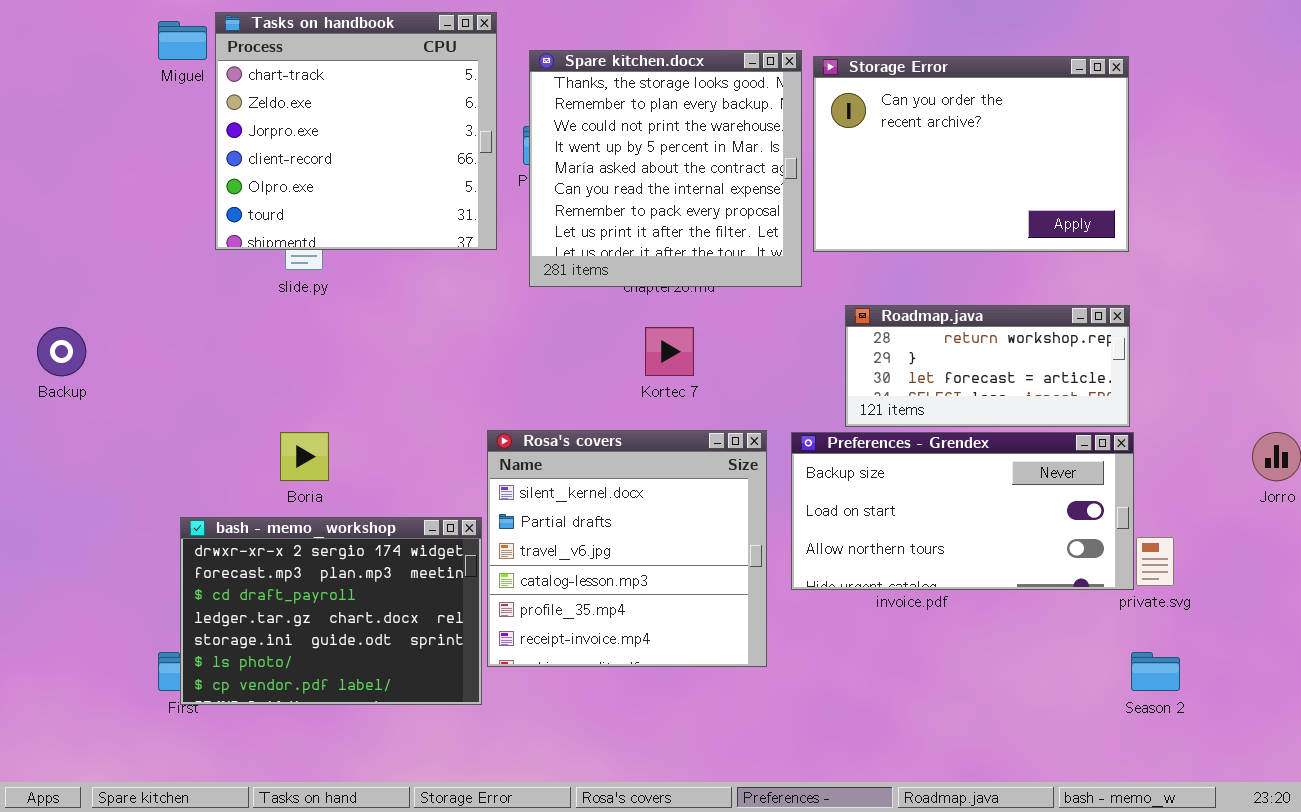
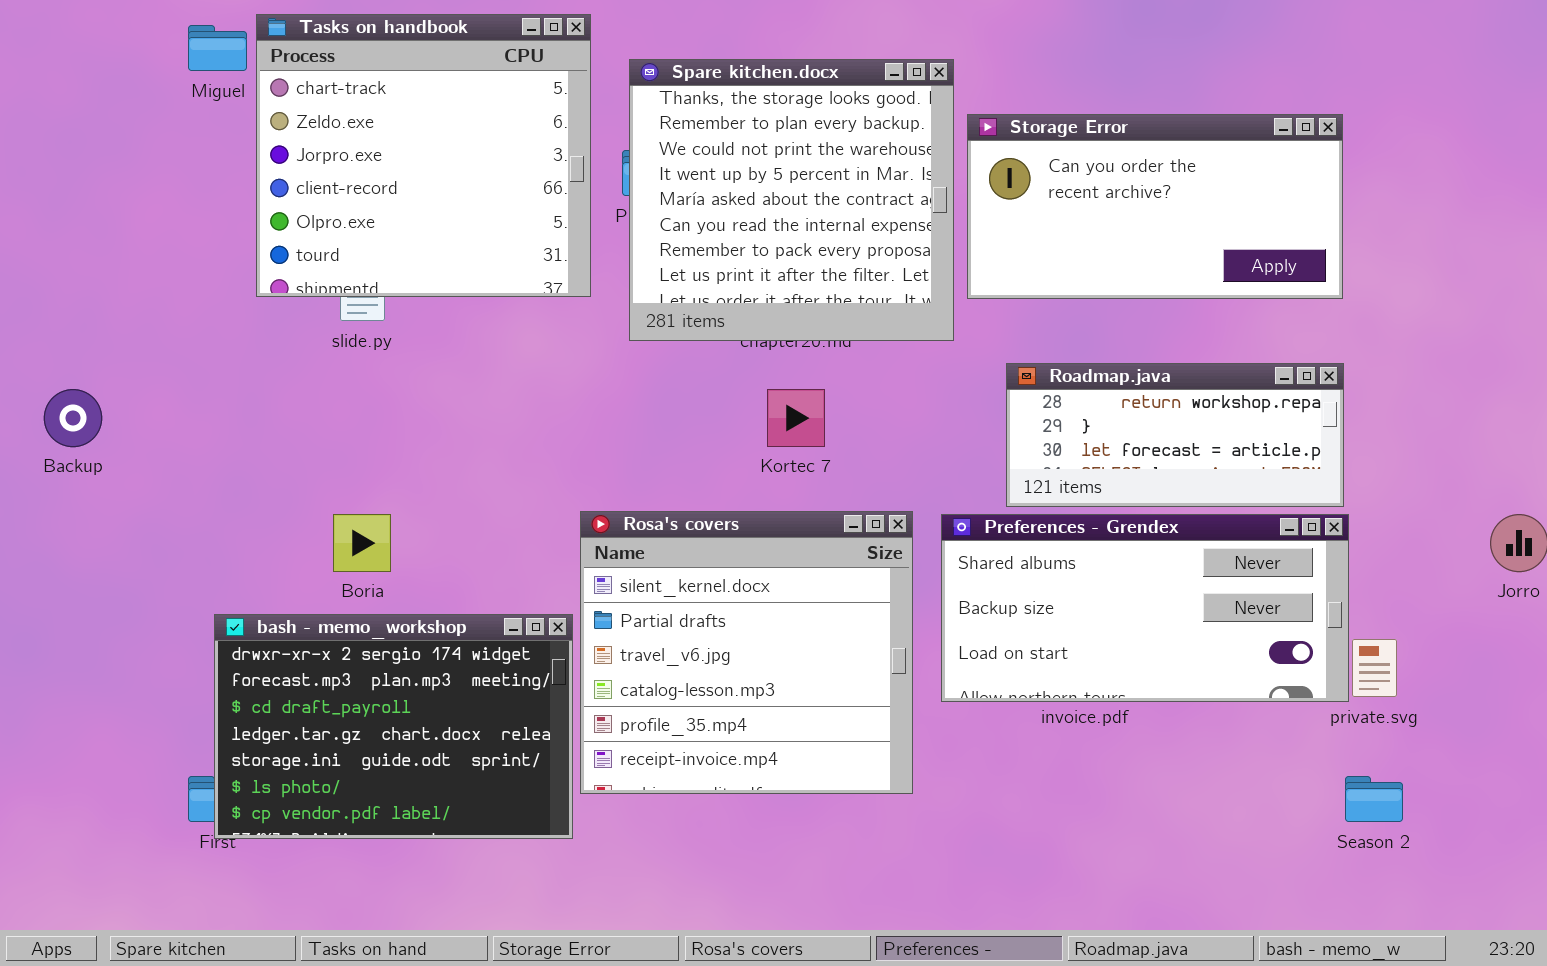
Storage Error: [813,56,1129,252] -> [967,114,1343,299], resized
Preferences - Grendex: [791,432,1134,590] -> [941,514,1349,702], scrolled up 1 row

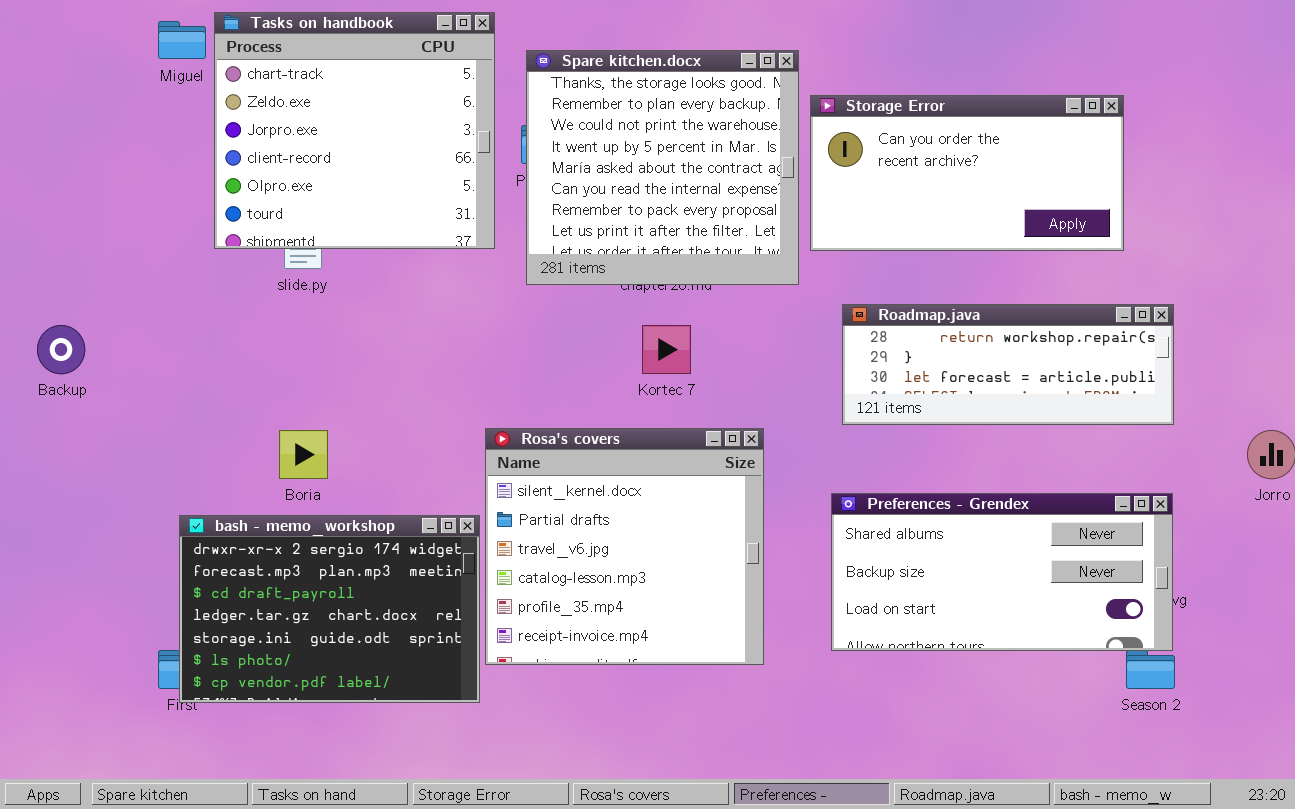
Roadmap.java: [1006,363,1344,507] -> [842,304,1174,425], resized
Preferences - Grendex: [941,514,1349,702] -> [831,493,1173,651], moved

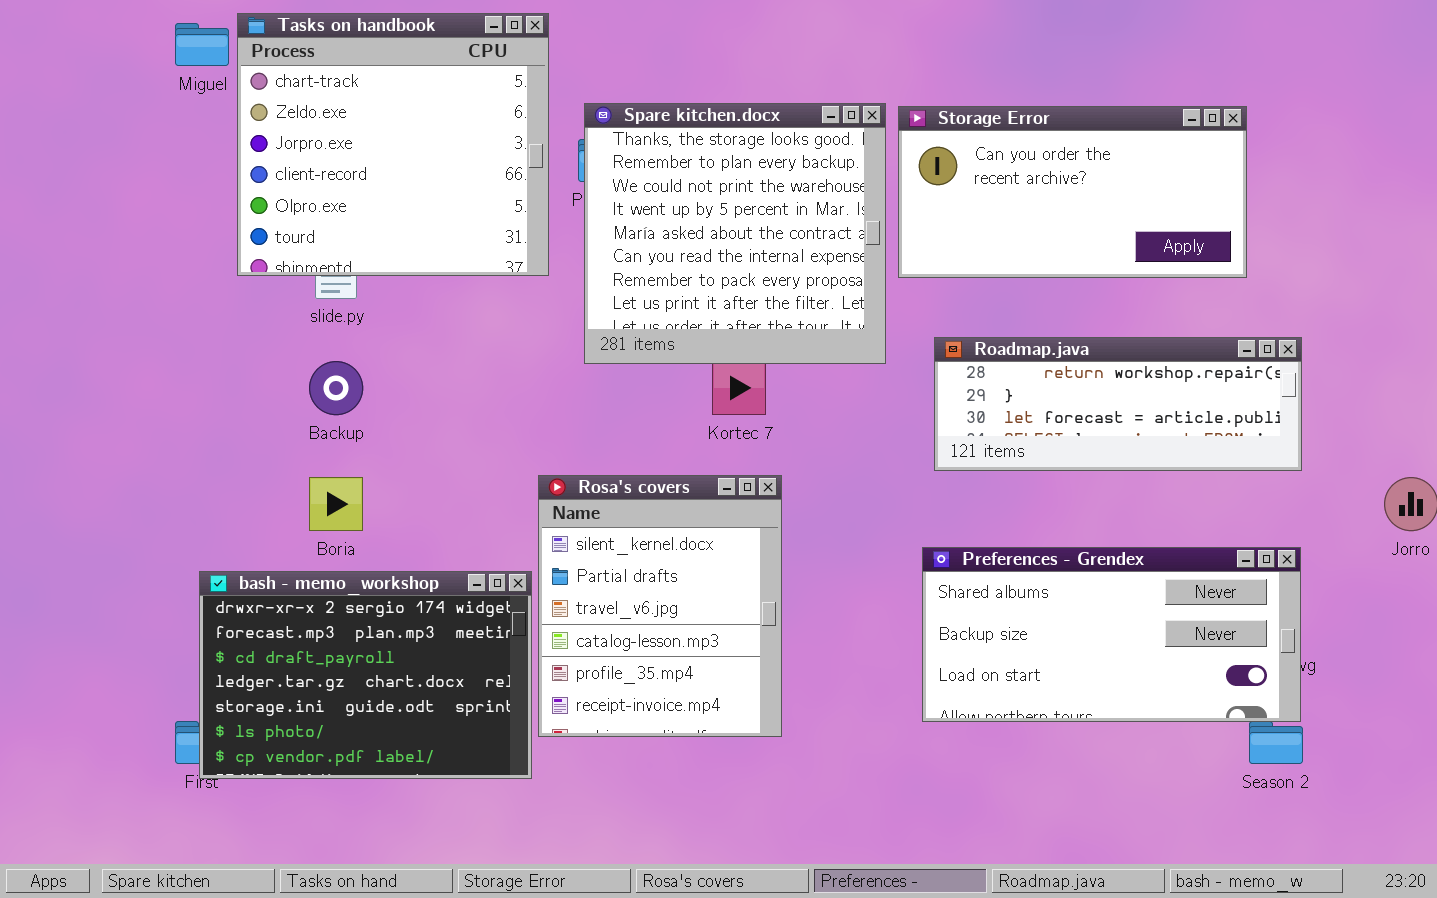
Spare kitchen.docx: [526,50,799,285] -> [584,103,886,364], moved
Backup: [37,325,85,374] -> [309,361,363,415], moved
Rosa's covers: [485,428,764,665] -> [538,475,782,737], resized

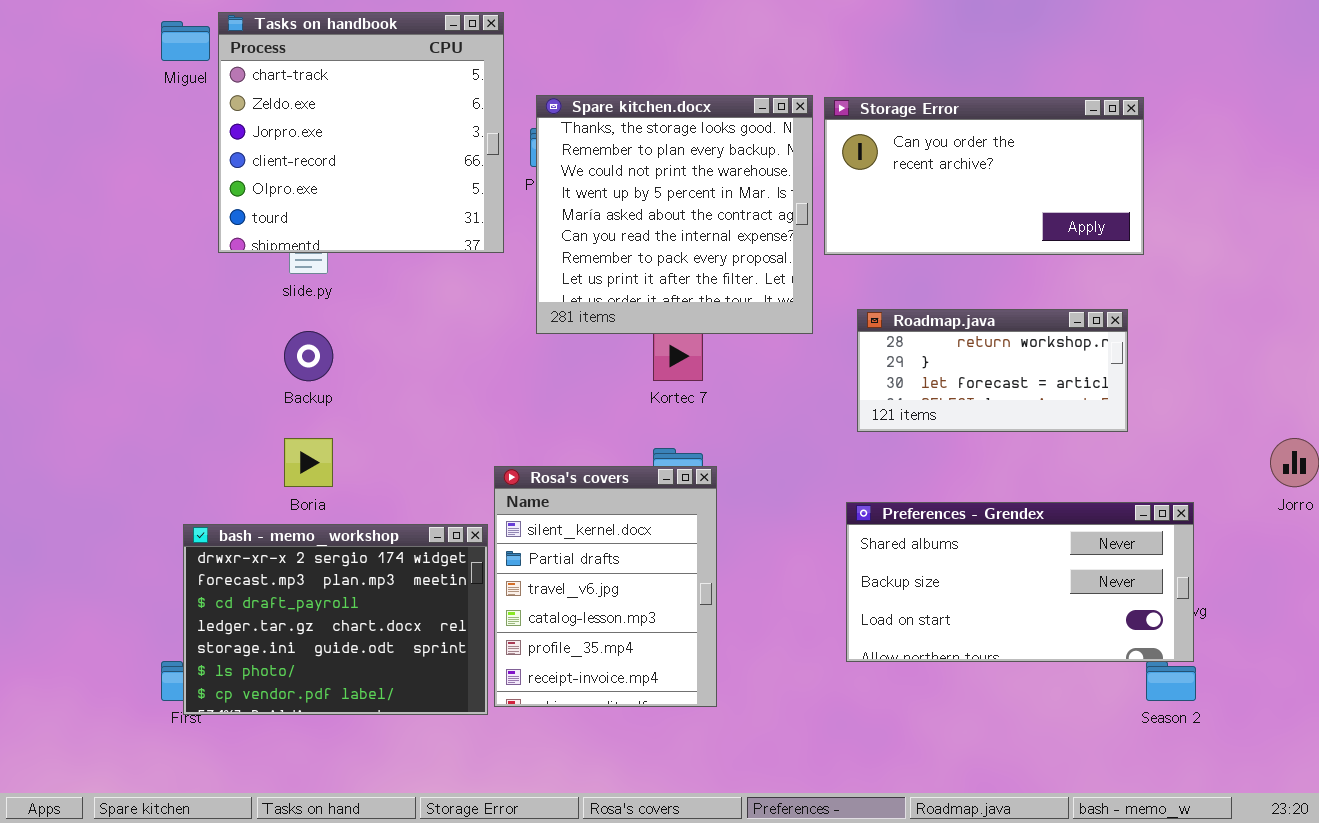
Roadmap.java: [934,337,1302,471] -> [857,309,1128,432], resized
Rosa's covers: [538,475,782,737] -> [494,466,717,707], moved

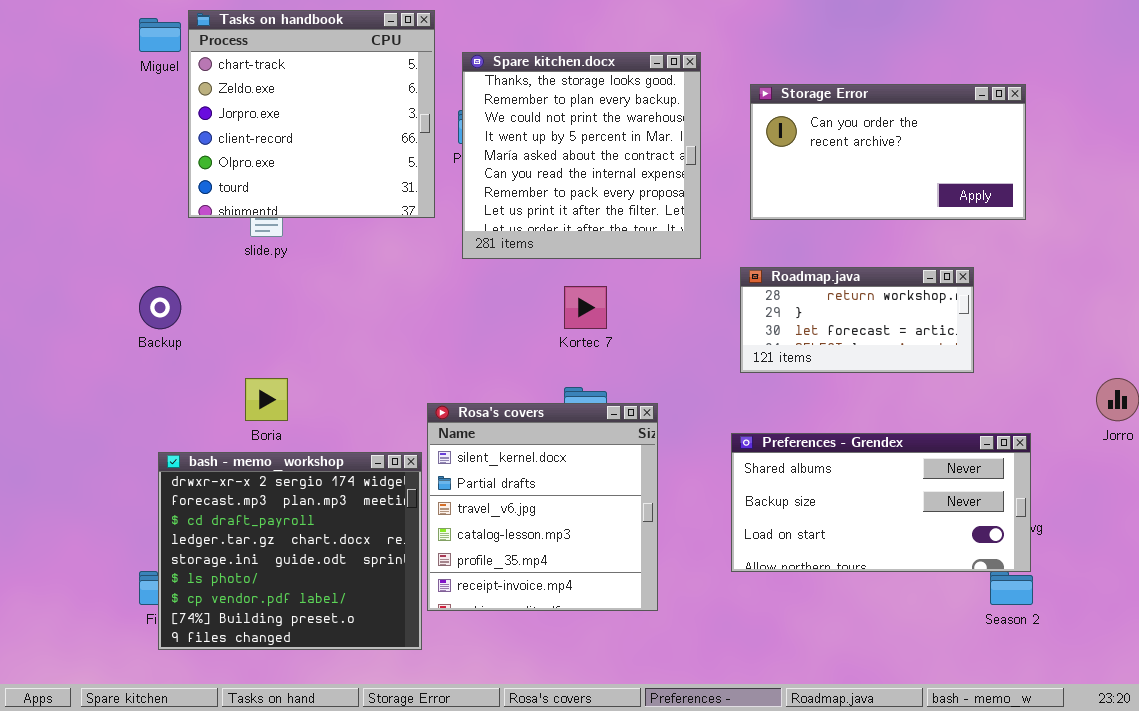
Spare kitchen.docx: [536,95,813,334] -> [462,52,701,259], moved
Storage Error: [824,97,1144,255] -> [750,84,1026,220], moved
Backup: [284,331,333,381] -> [139,286,181,329], moved
Rosa's covers: [494,466,717,707] -> [427,403,658,611], resized
bash - memo_workshop: [183,524,488,715] -> [158,452,422,650], resized

